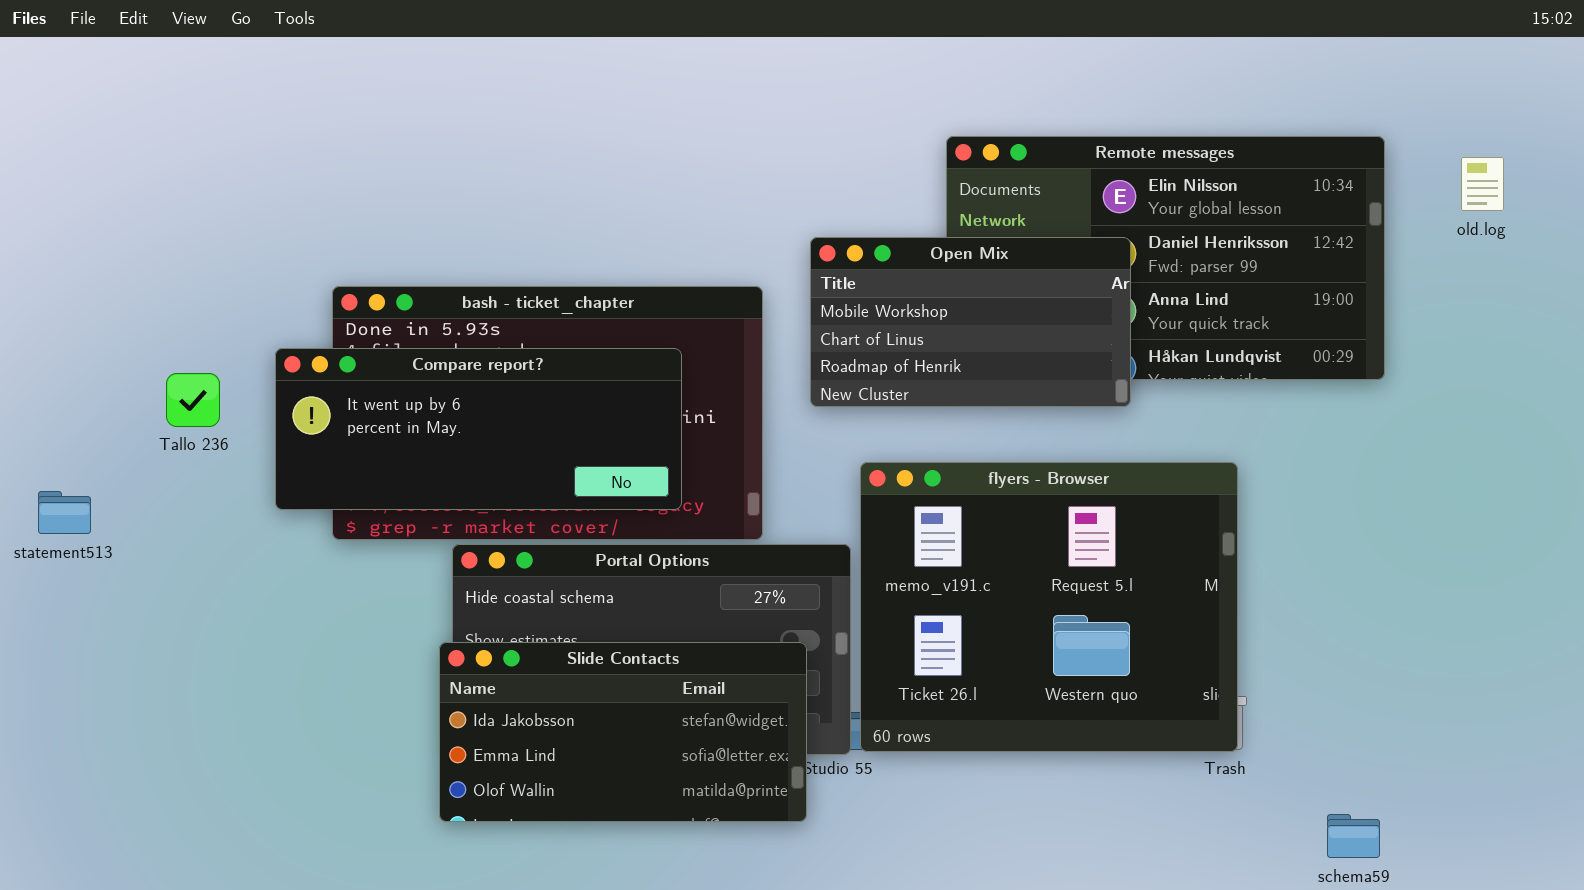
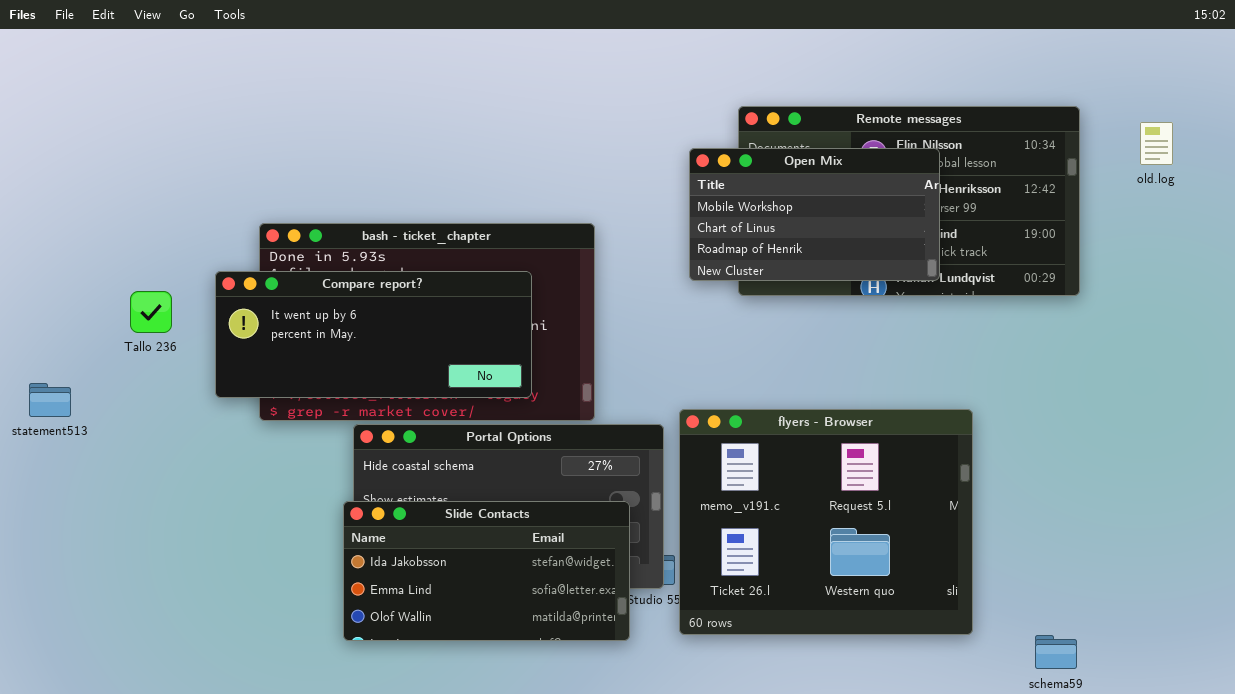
Open Mix: [810,237,1131,407] -> [689,148,940,281], moved
flyers - Browser: [860,462,1238,752] -> [679,409,973,635], moved

